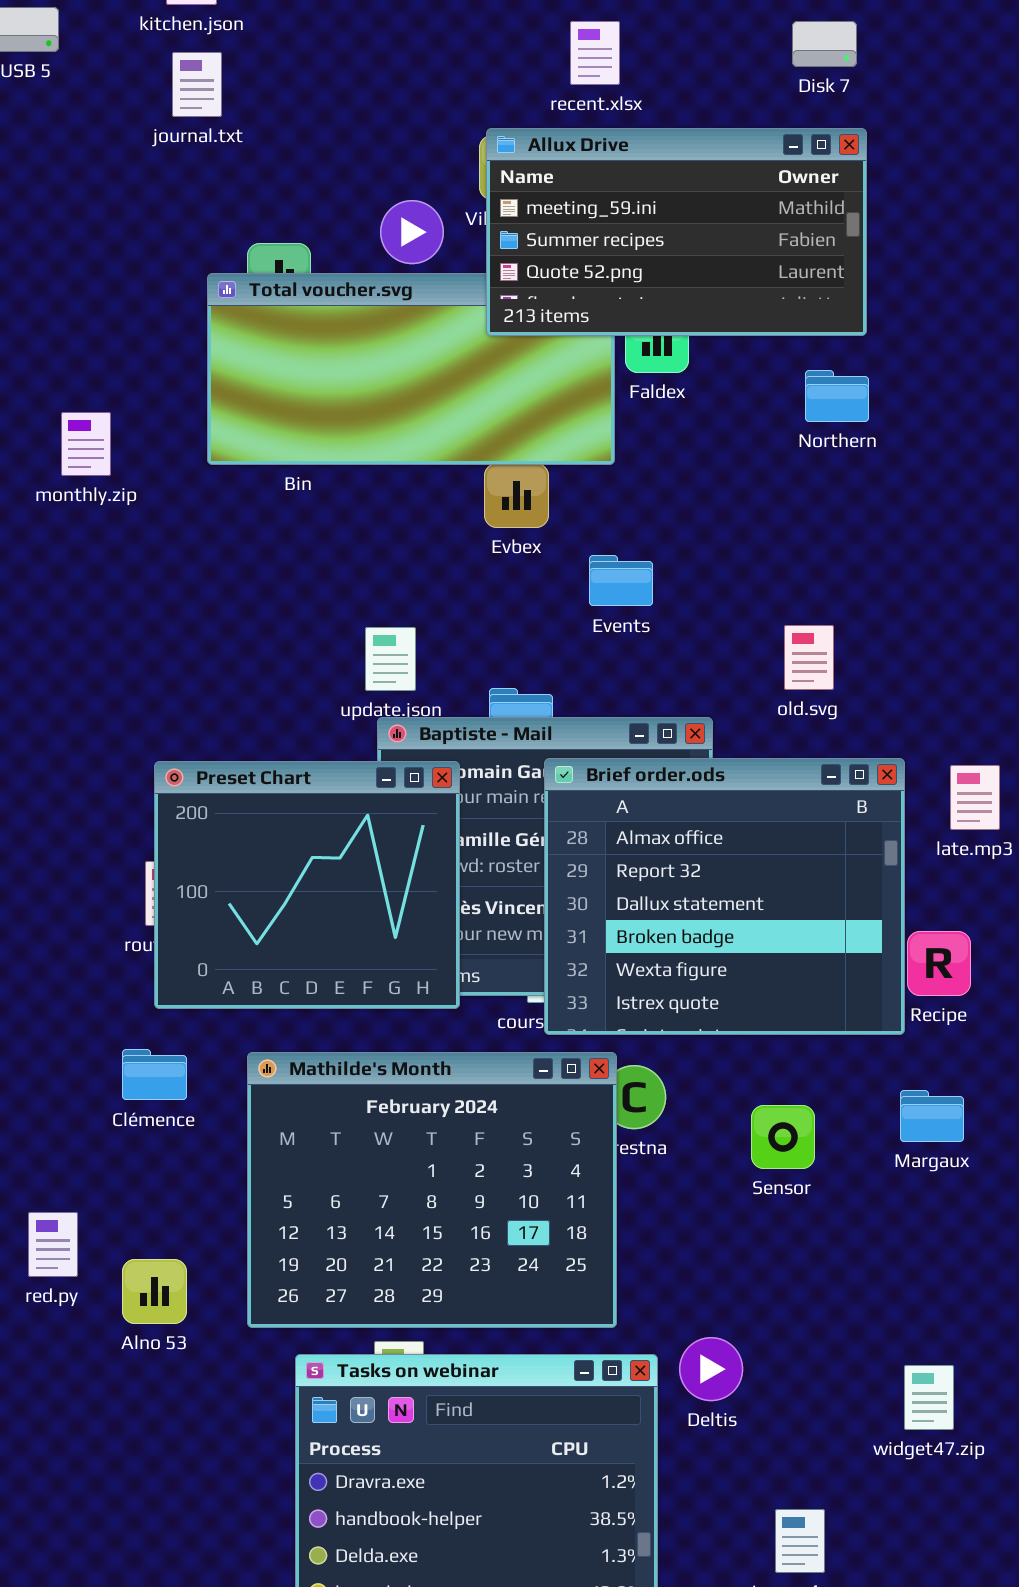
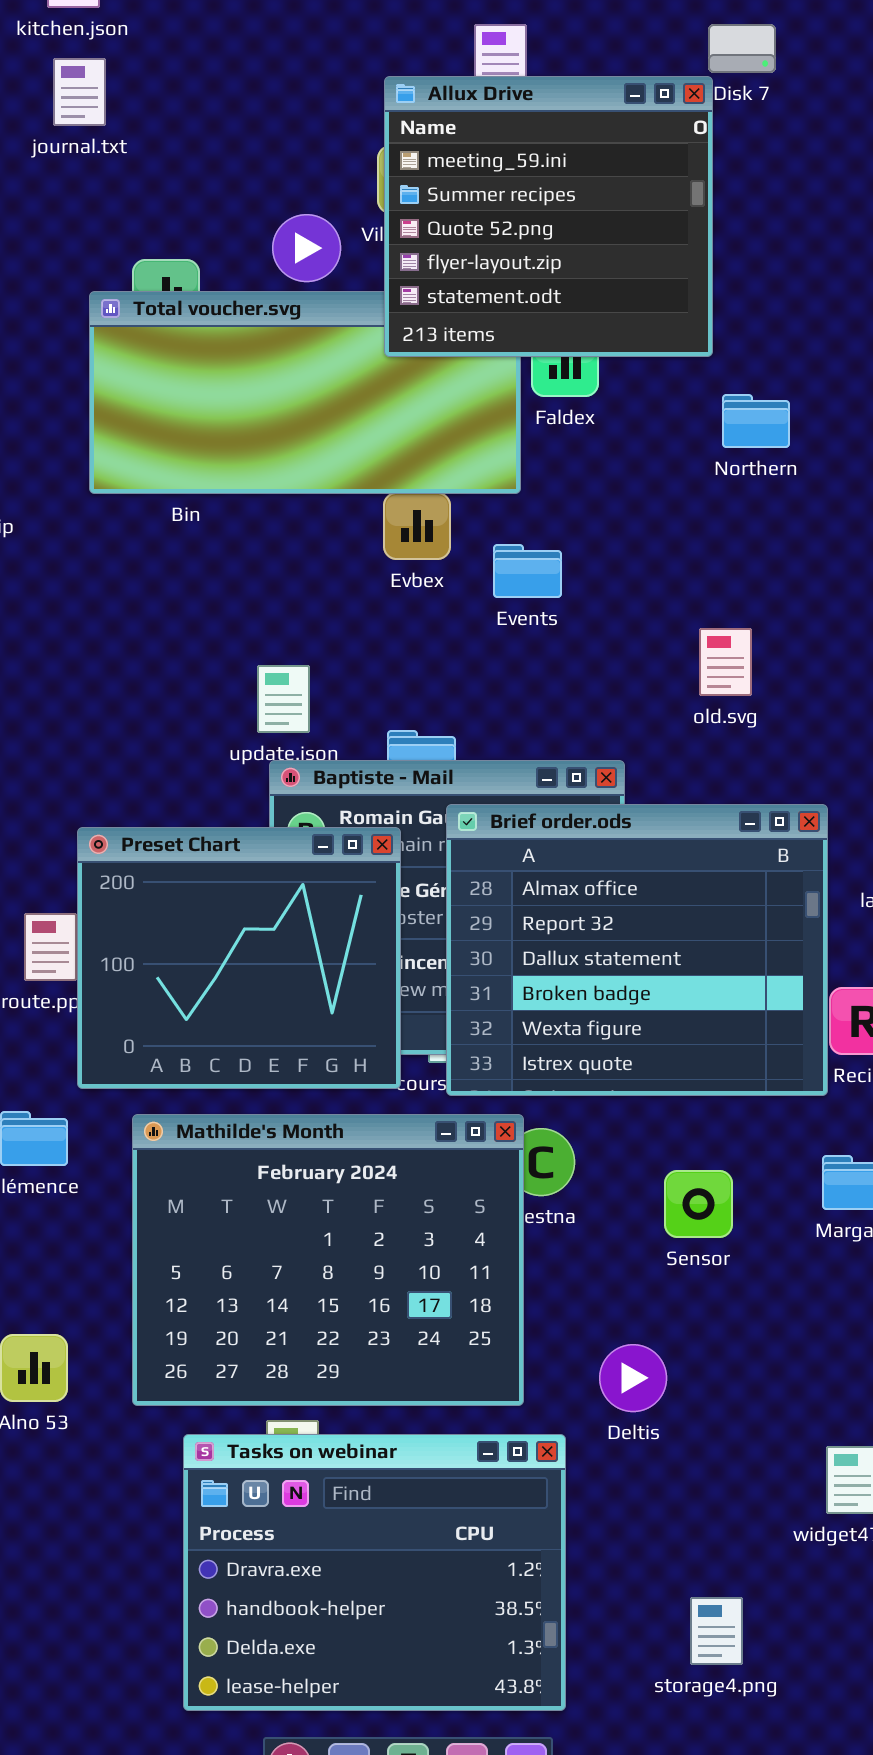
Allux Drive: [486,128,867,336] -> [384,76,713,357], resized
Events: [589,555,653,606] -> [493,544,562,598], moved
old.svg: [784,625,834,690] -> [699,628,752,696], moved
Preset Chart: [154,761,460,1009] -> [77,827,401,1089], moved
Deltis: [679,1337,743,1401] -> [599,1344,667,1412], moved

